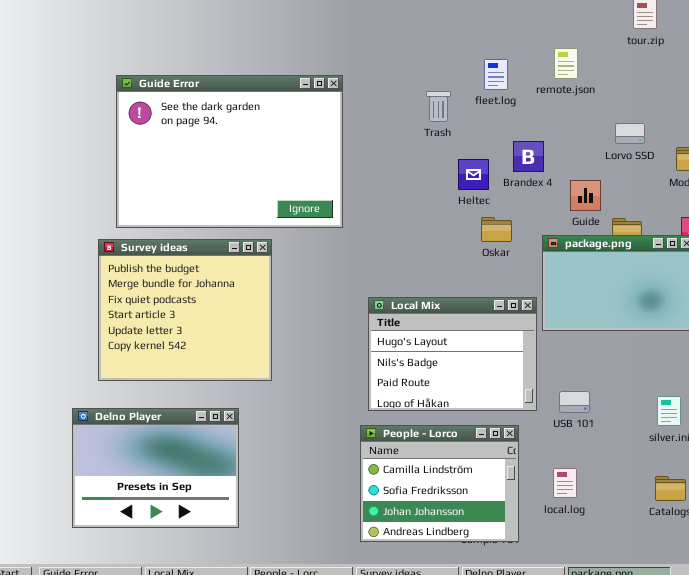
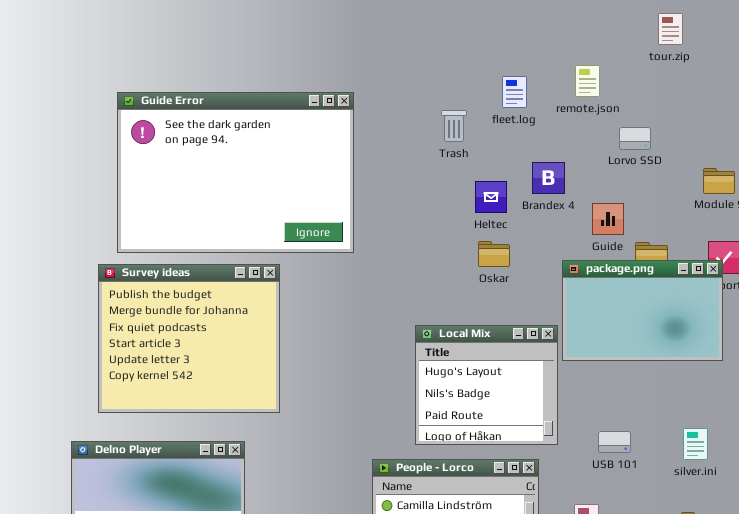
Lorvo SSD: [615,123,645,144] -> [619,127,651,150], moved
Oskar: [481,217,512,242] -> [478,241,510,267], moved
Local Mix: [368,297,537,411] -> [415,325,558,445], resized
USB 101: [559,391,590,413] -> [598,431,631,453], moved

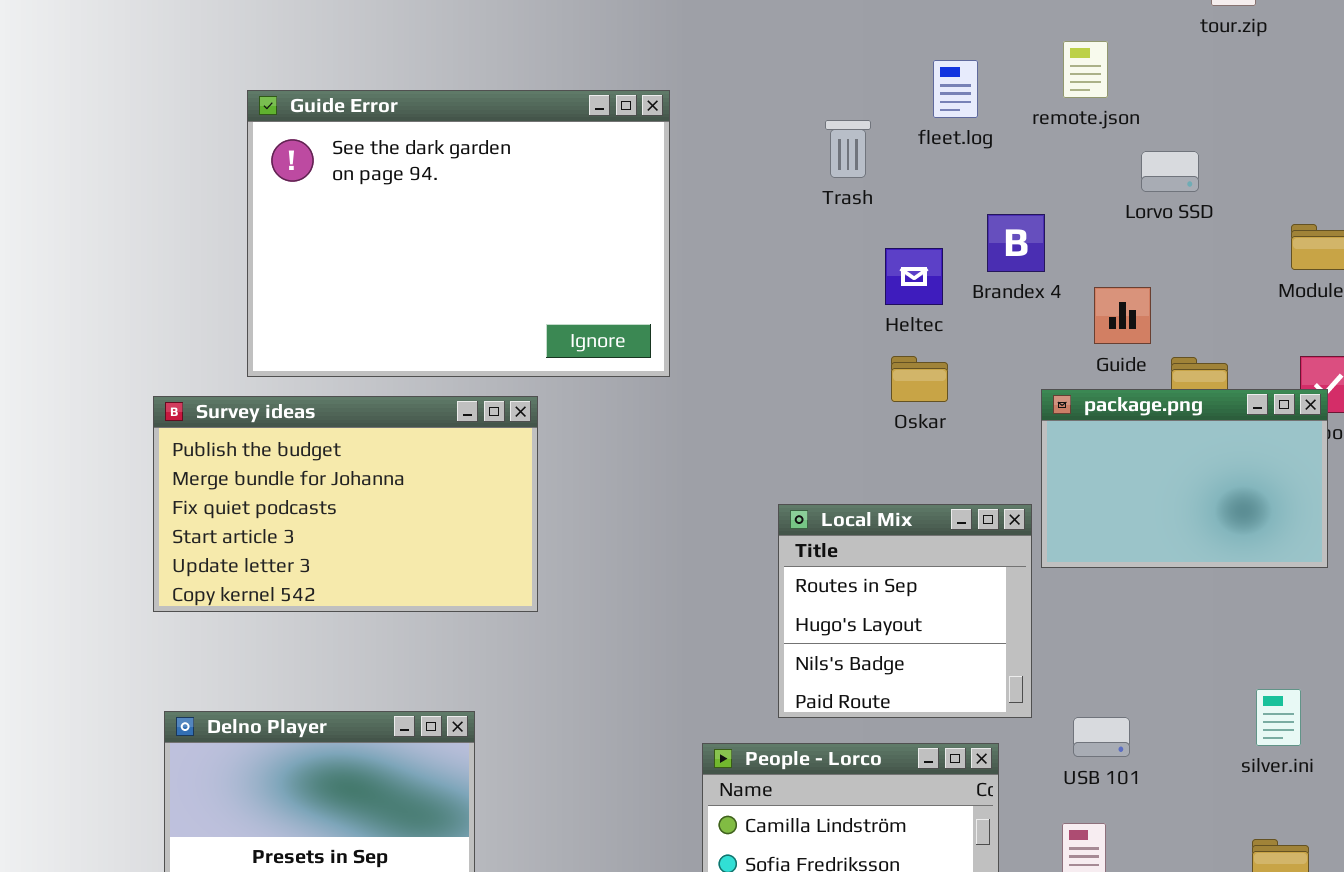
Survey ideas: [98,264,280,413] -> [153,396,538,612], resized
Local Mix: [415,325,558,445] -> [778,504,1032,718], scrolled up 1 row
USB 101: [598,431,631,453] -> [1073,717,1130,757], moved

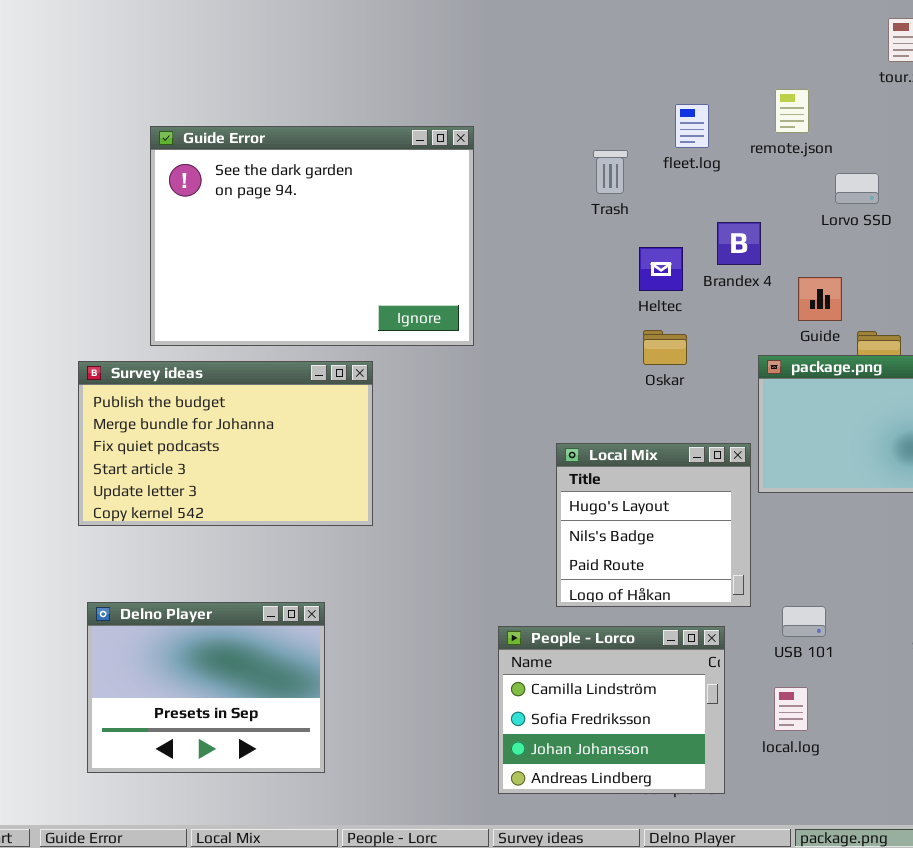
Local Mix: [778,504,1032,718] -> [556,443,751,607], scrolled down 1 row

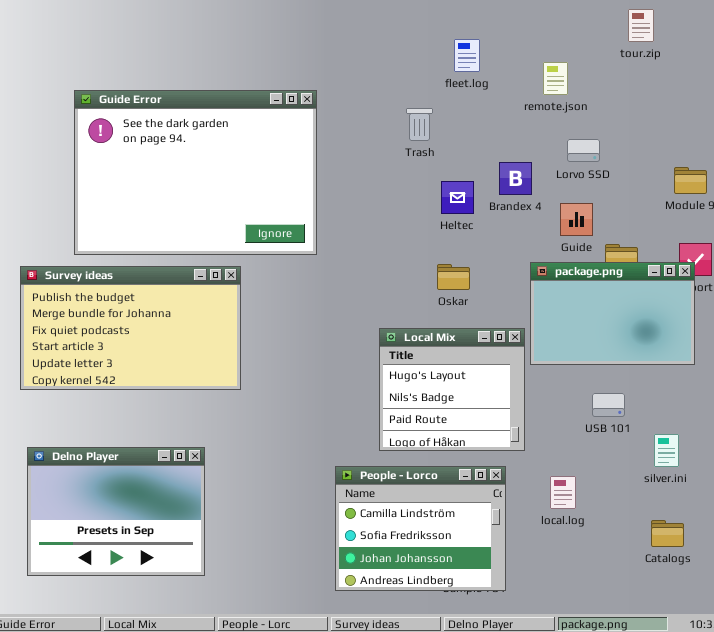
fleet.log: [675,104,709,148] -> [454,39,480,72], moved
Lorvo SSD: [835,173,879,204] -> [567,139,600,162], moved
Oskar: [643,330,687,365] -> [437,264,470,290], moved
USB 101: [782,606,826,637] -> [592,393,625,417], moved
local.log: [774,687,808,731] -> [550,476,576,509], moved

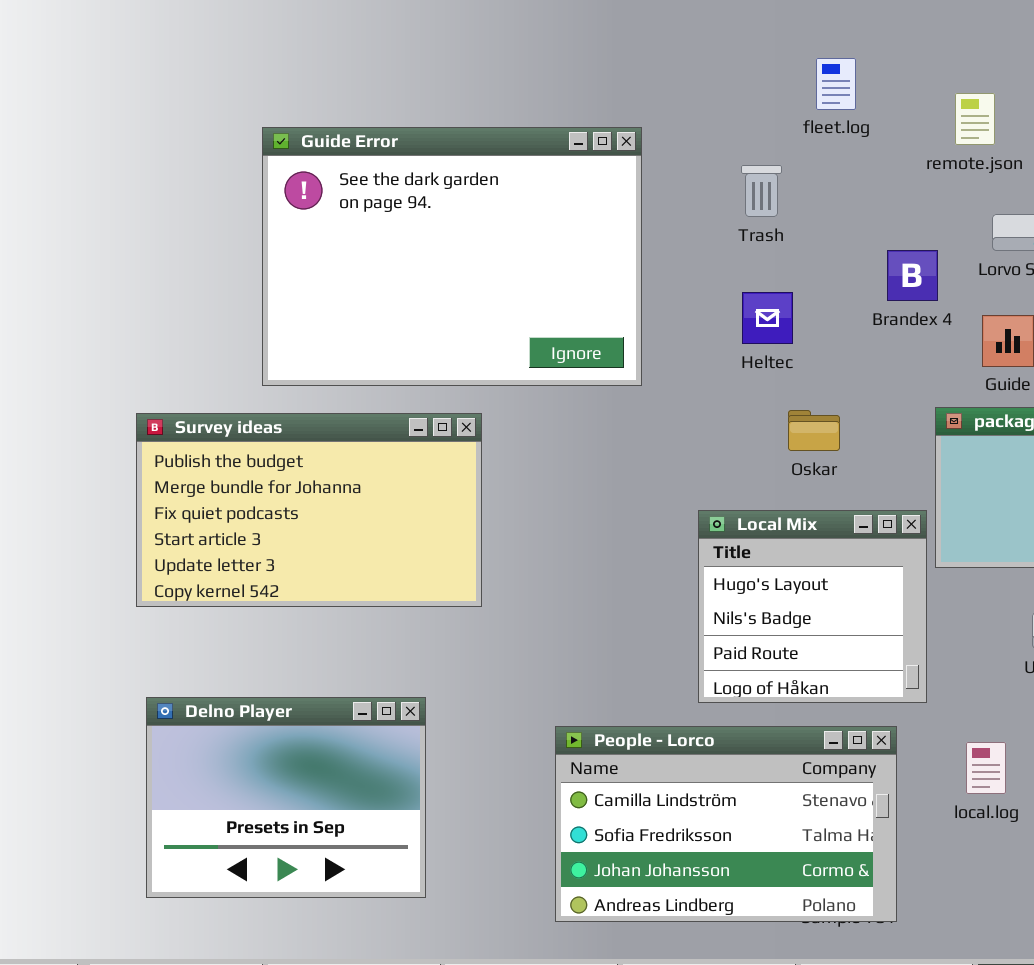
Guide Error: [74,90,317,255] -> [262,127,642,386], moved
Heltec: [441,181,474,214] -> [742,292,793,344], moved
People - Lorco: [335,466,506,591] -> [555,726,897,922], resized

